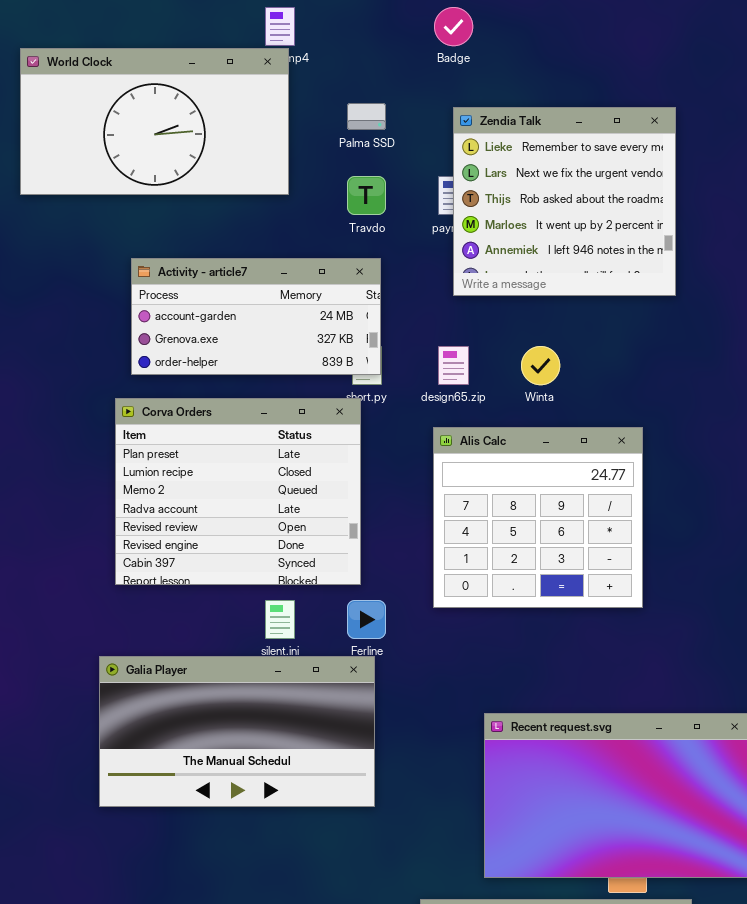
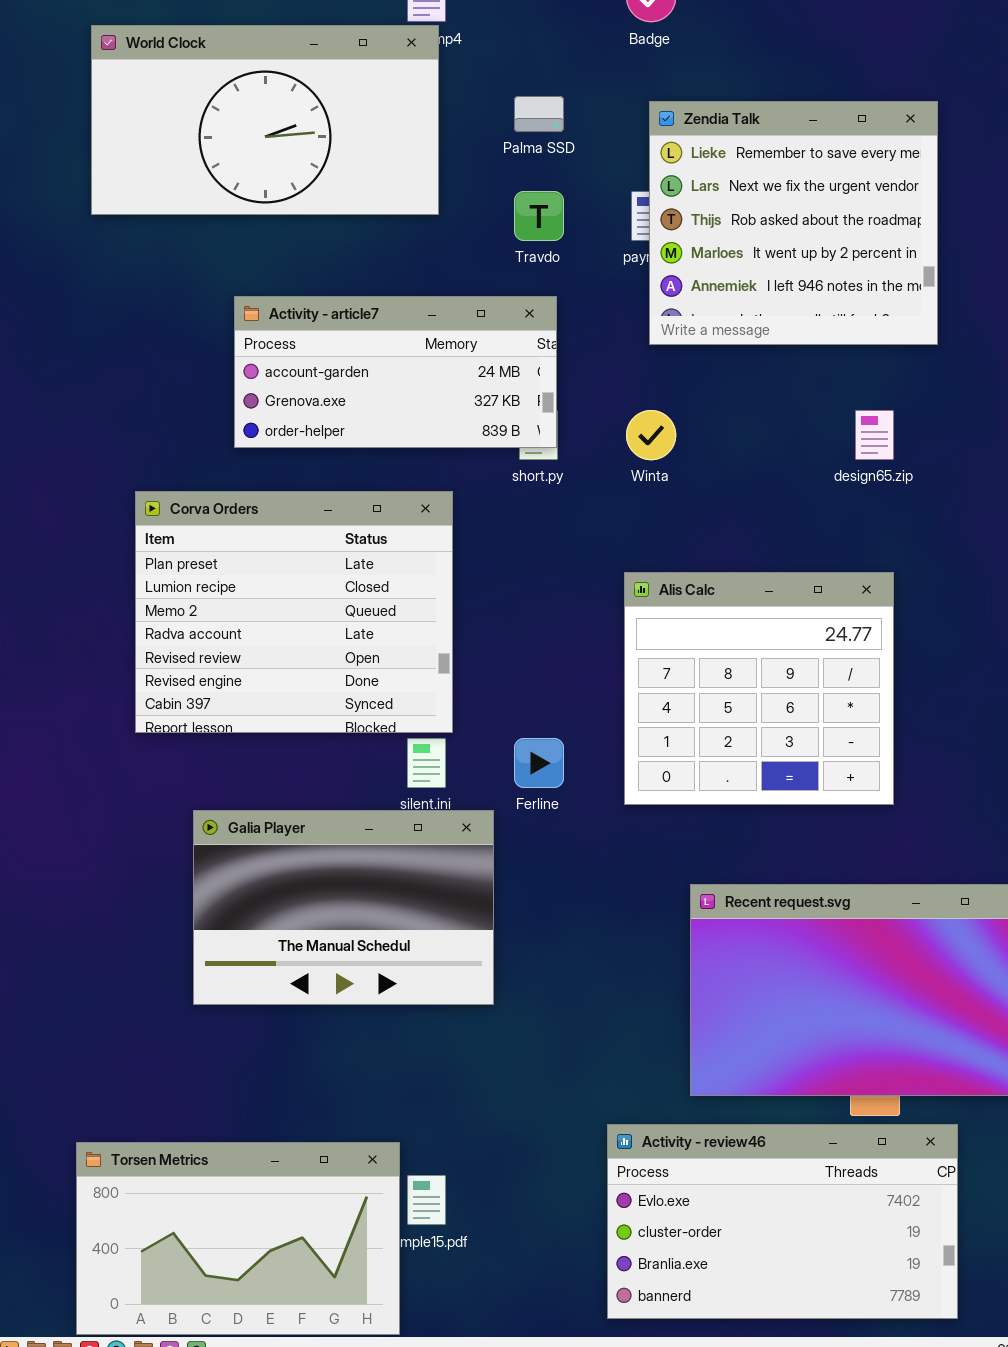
design65.zip: [438,346,469,385] -> [855,410,894,460], moved
Winta: [521,346,560,385] -> [626,410,676,460], moved
Corva Orders: [115,398,361,585] -> [135,491,453,733], moved
Alis Calc: [433,427,643,608] -> [624,572,894,805], moved
Galia Player: [99,656,375,807] -> [193,810,494,1005], resized

